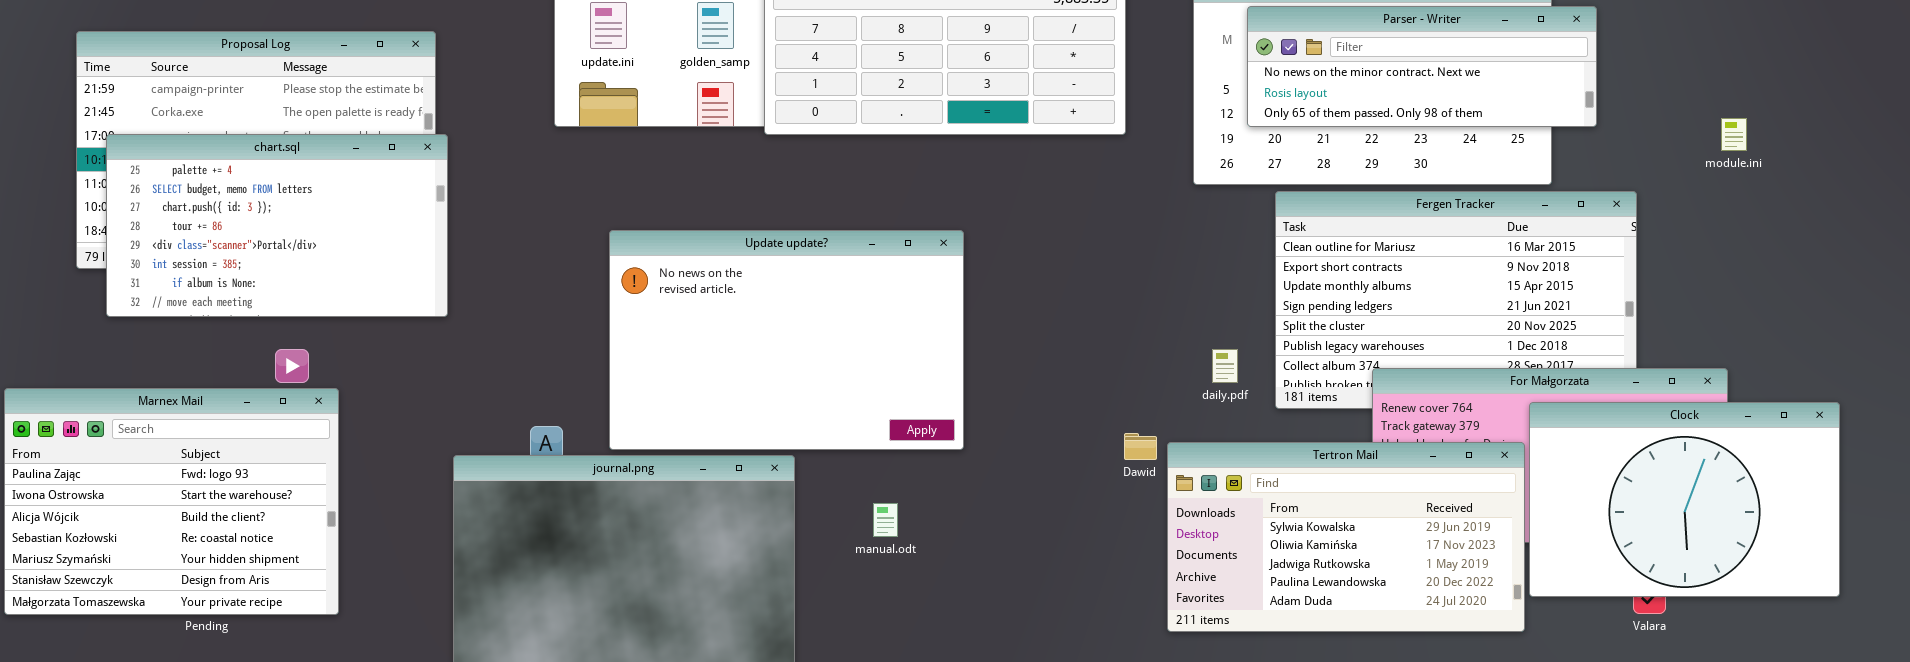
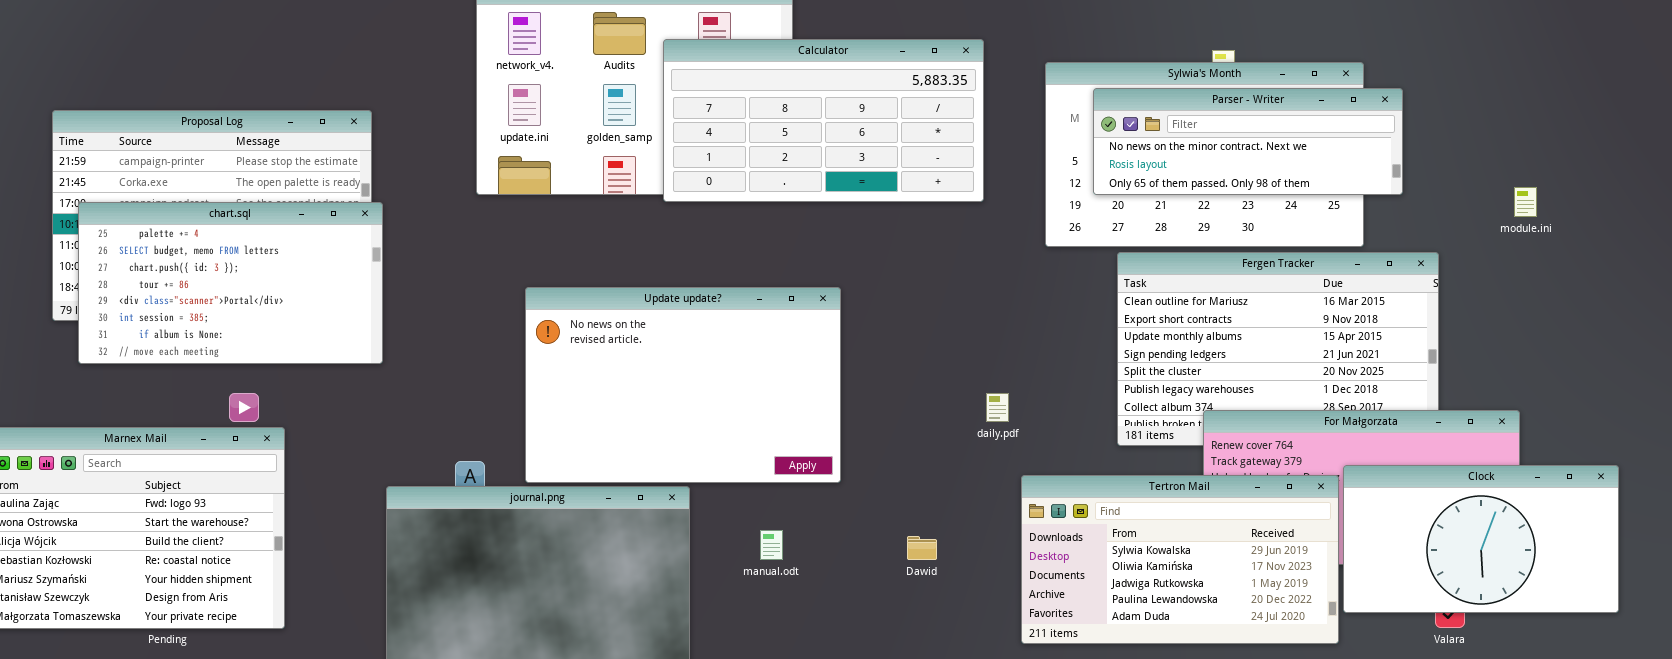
daily.pdf: [1212,349,1238,383] -> [986,393,1009,422], moved
Clock: [1529,402,1840,597] -> [1343,465,1619,613], resized
Dawid: [1124,433,1157,460] -> [907,536,937,560], moved

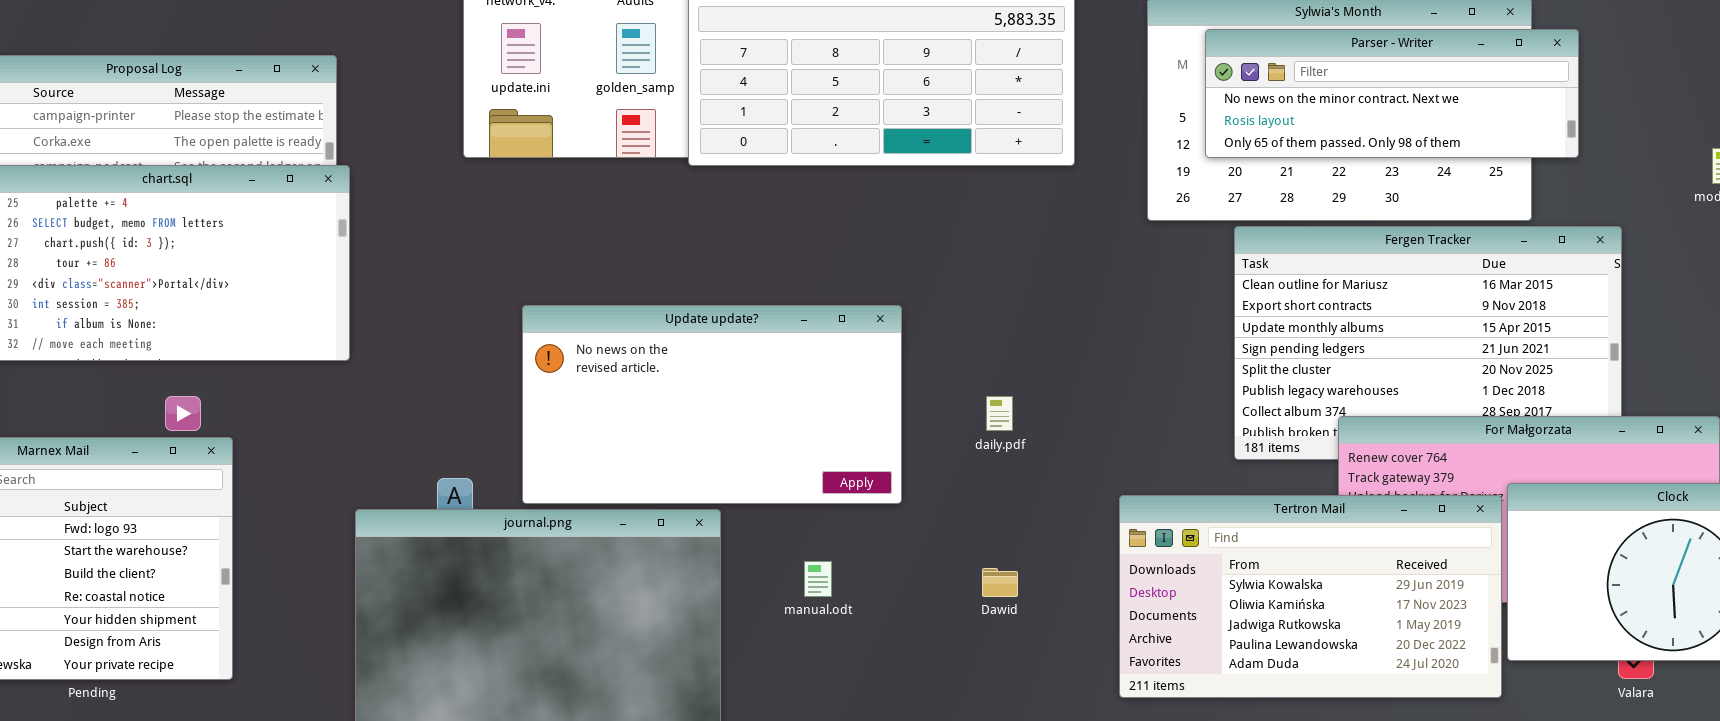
Update update?: [525,287,841,483] -> [522,305,902,504], resized
daily.pdf: [986,393,1009,422] -> [986,396,1013,431], moved

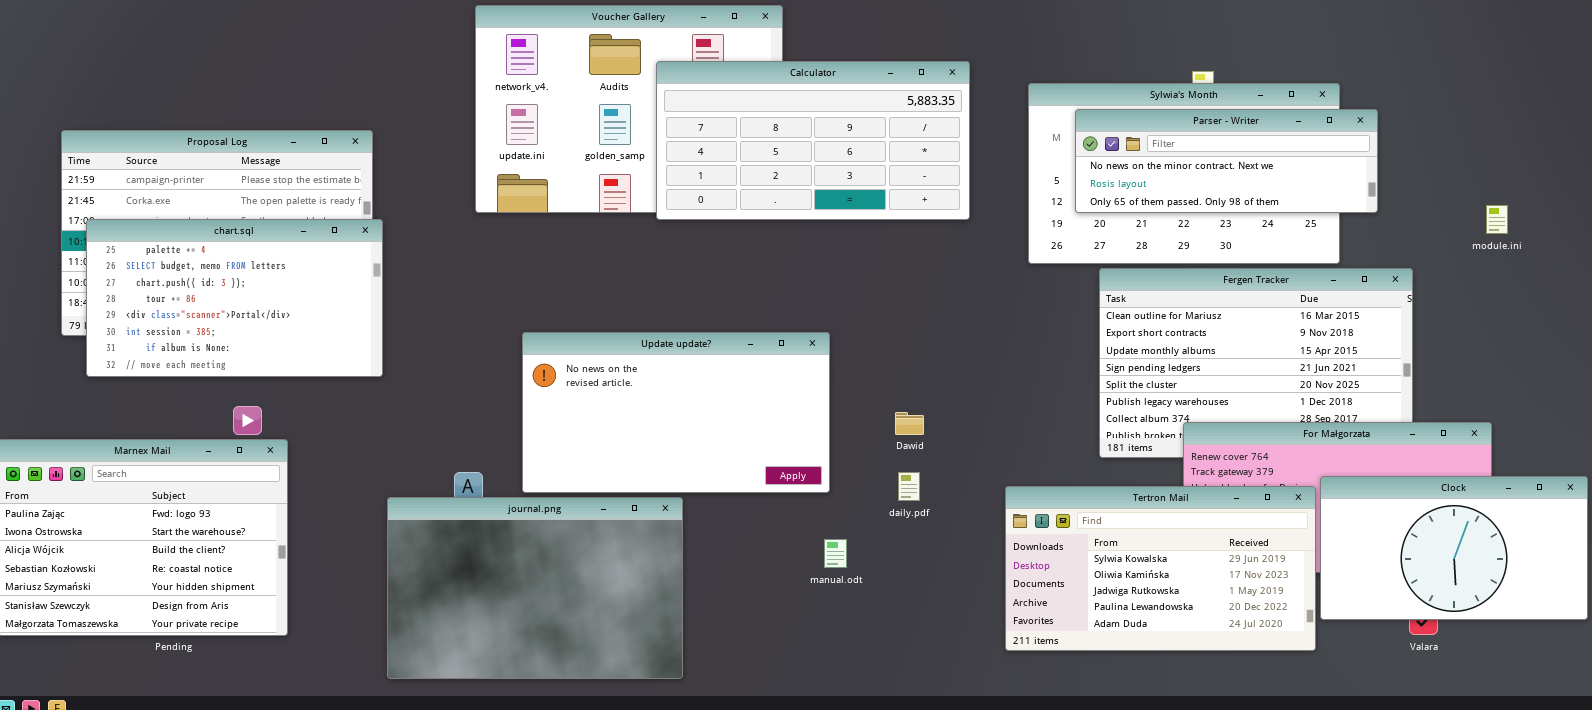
daily.pdf: [986,396,1013,431] -> [898,472,920,501], moved
manual.odt: [804,561,832,597] -> [824,539,847,568], moved
Dawid: [982,568,1018,597] -> [895,412,924,435], moved

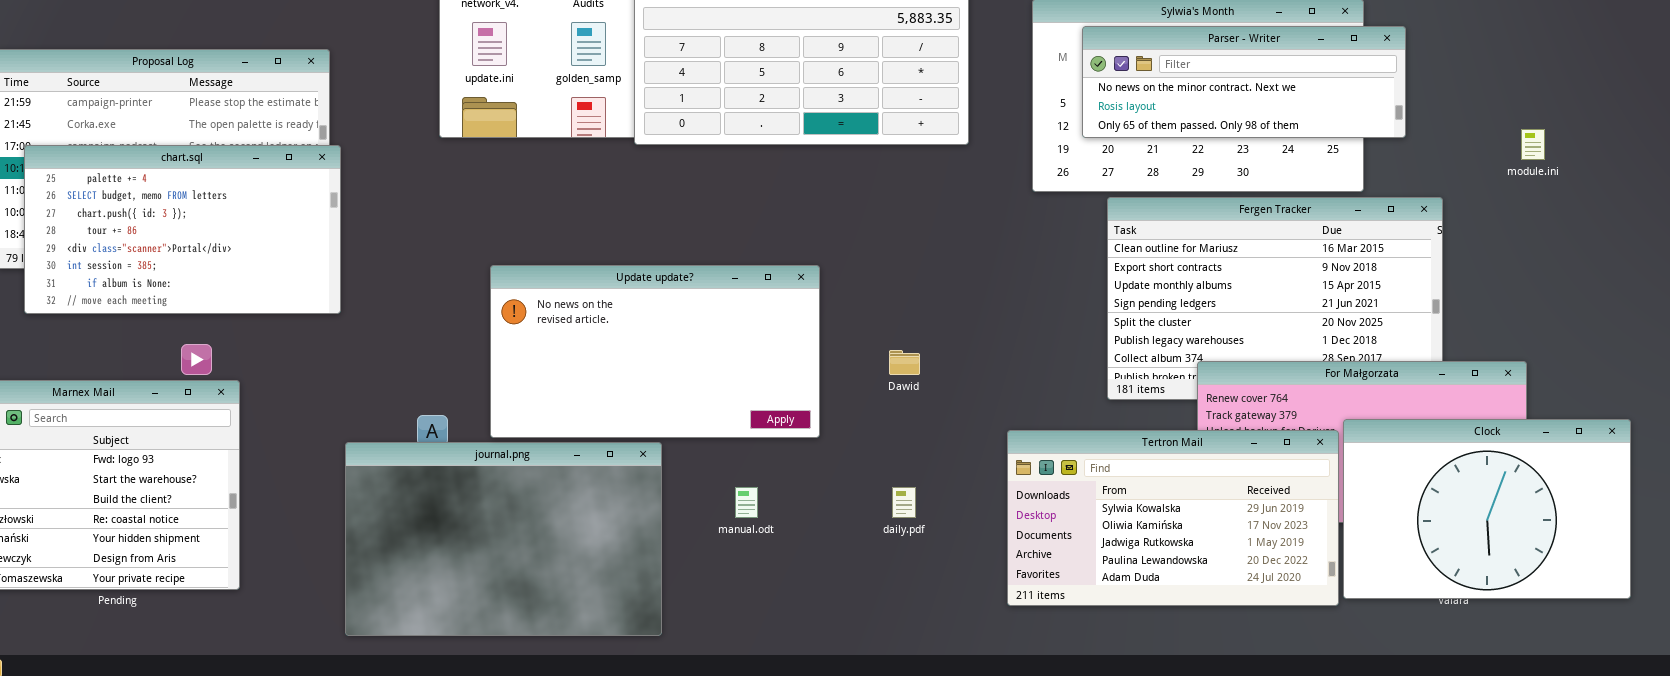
daily.pdf: [898,472,920,501] -> [892,487,916,518], moved
Clock: [1320,476,1588,620] -> [1343,419,1631,599], resized
manual.odt: [824,539,847,568] -> [735,487,758,518], moved

